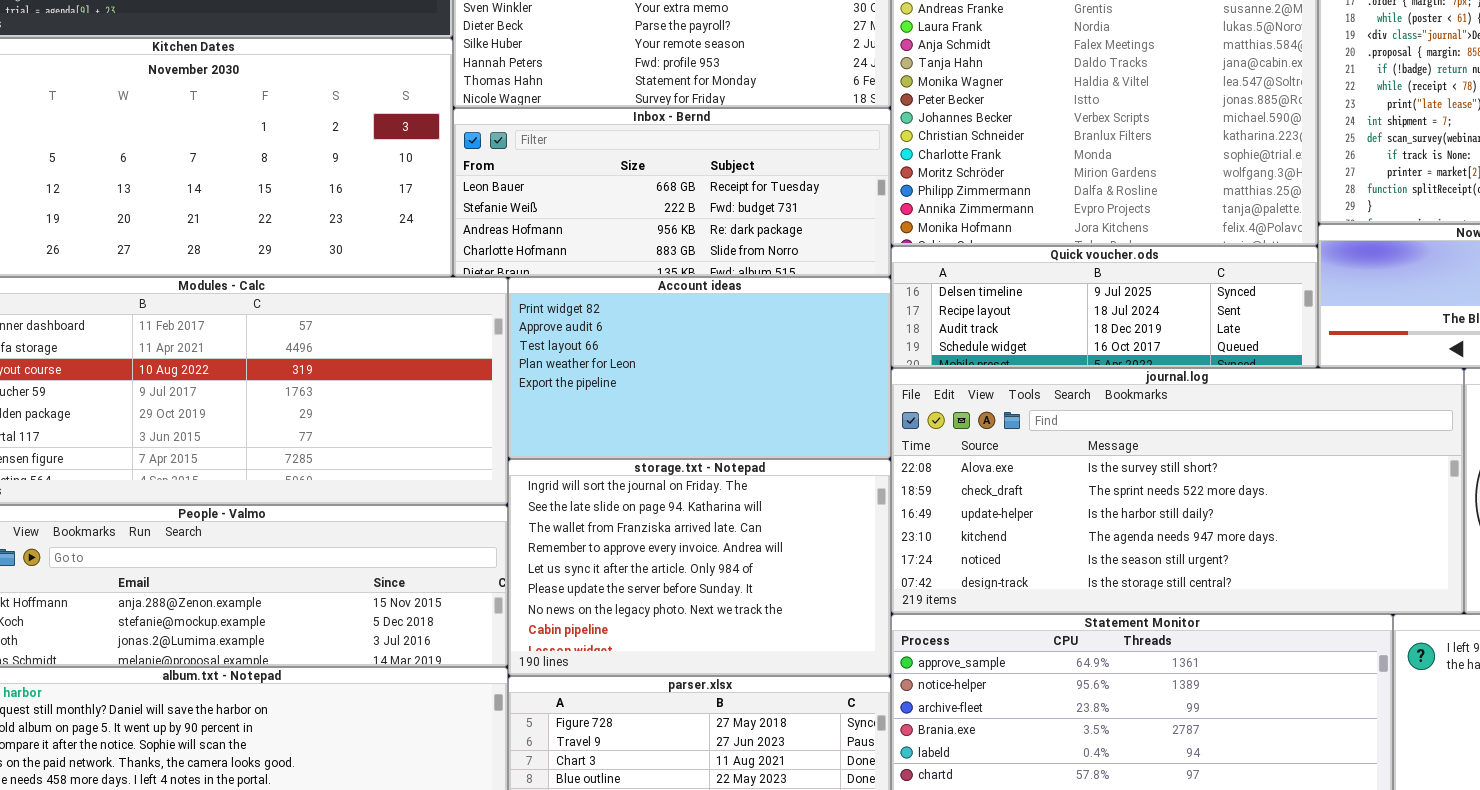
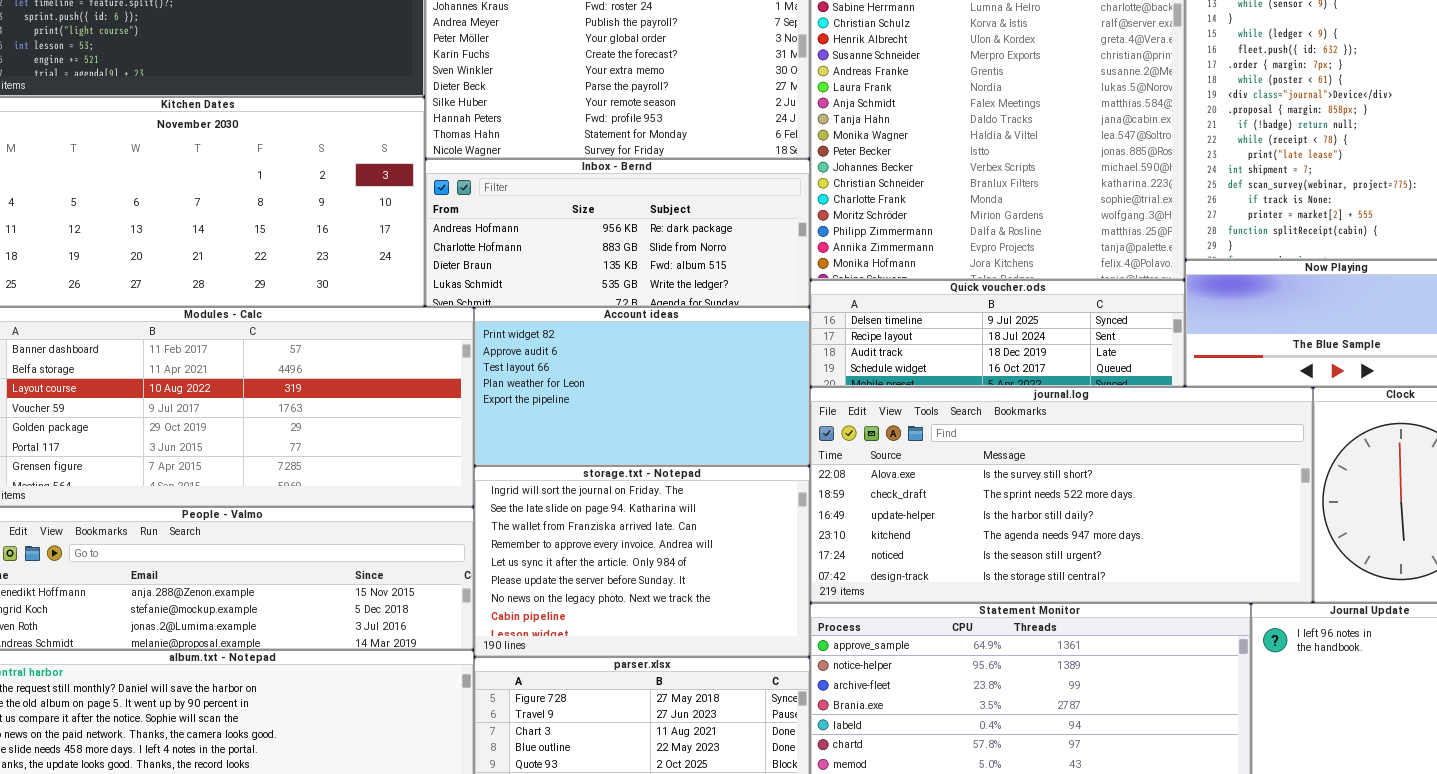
Inbox - Bernd: [453,108,891,277] -> [425,159,810,307], scrolled down 2 rows

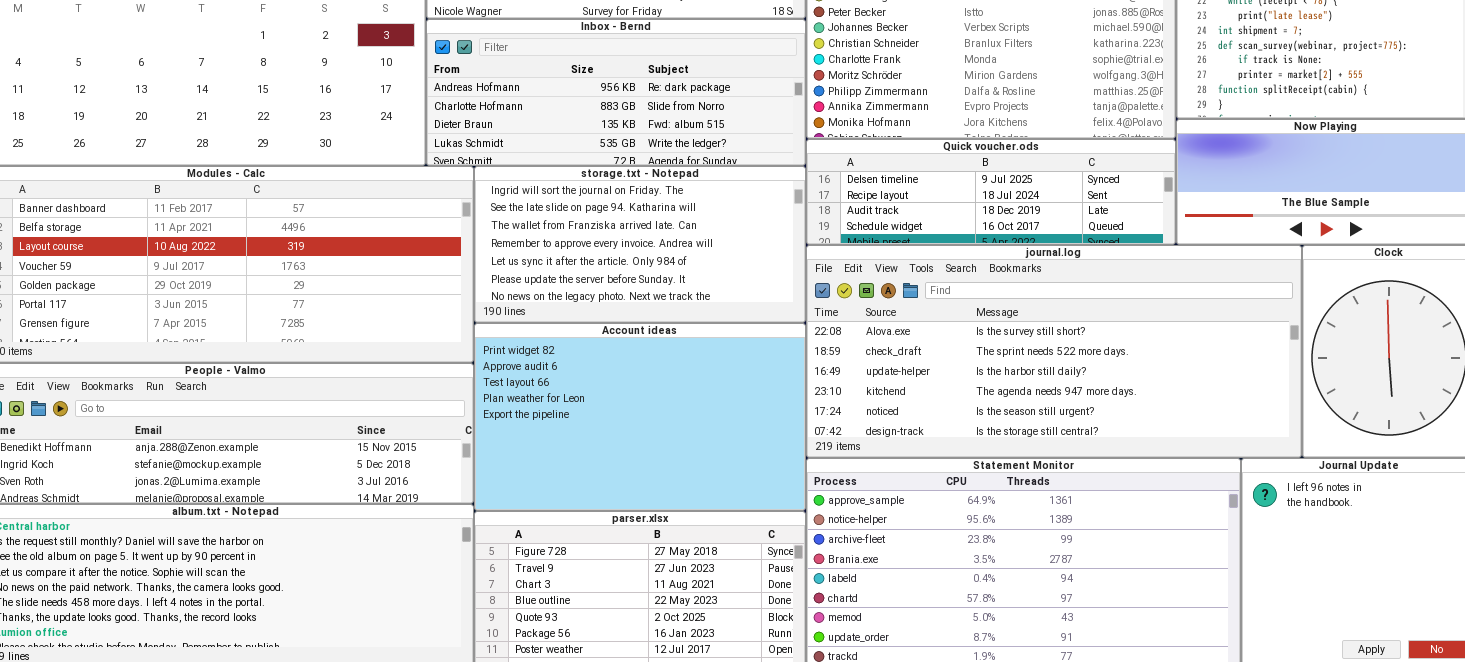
Account ideas: [474,307,810,466] -> [474,323,806,511], moved, resized
storage.txt - Notepad: [474,466,810,657] -> [474,166,806,323], moved, resized

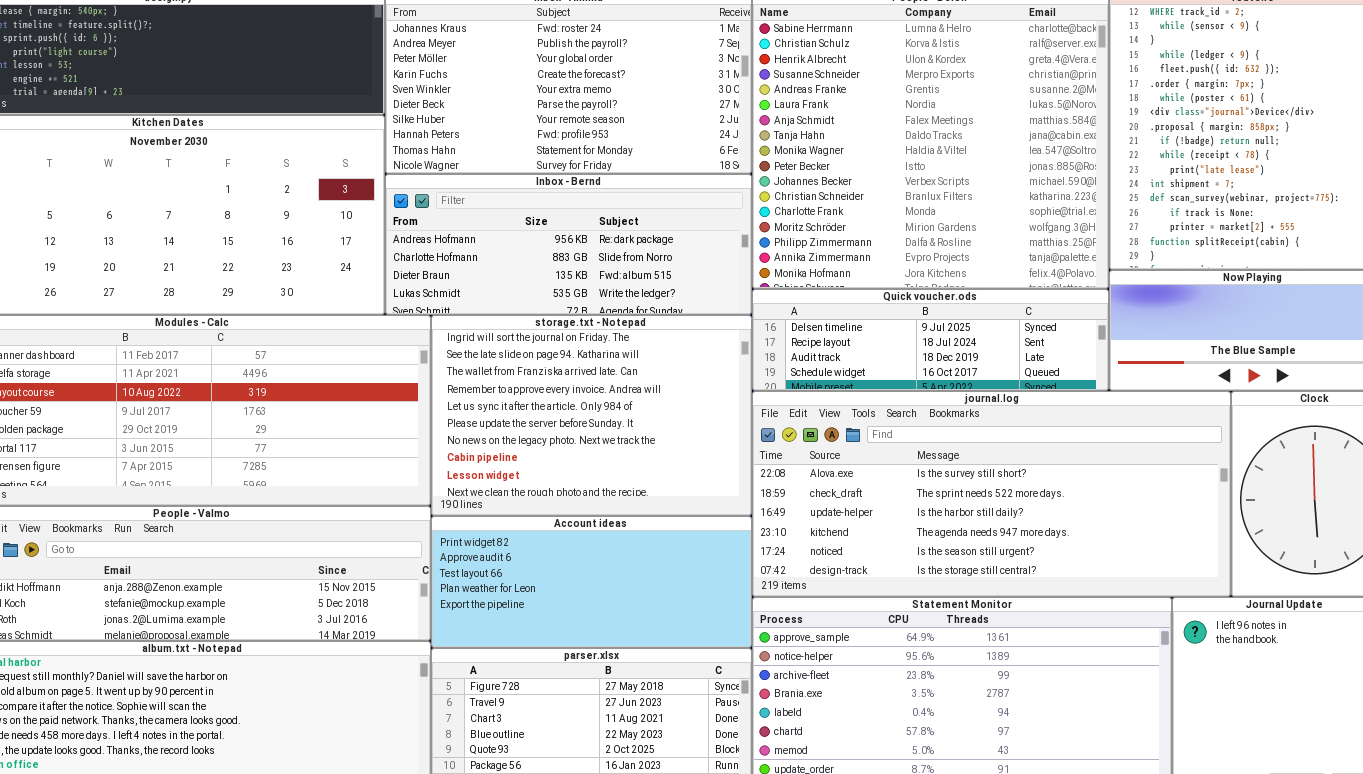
storage.txt - Notepad: [474,166,806,323] -> [431,315,752,516], resized
Account ideas: [474,323,806,511] -> [431,516,752,648], resized

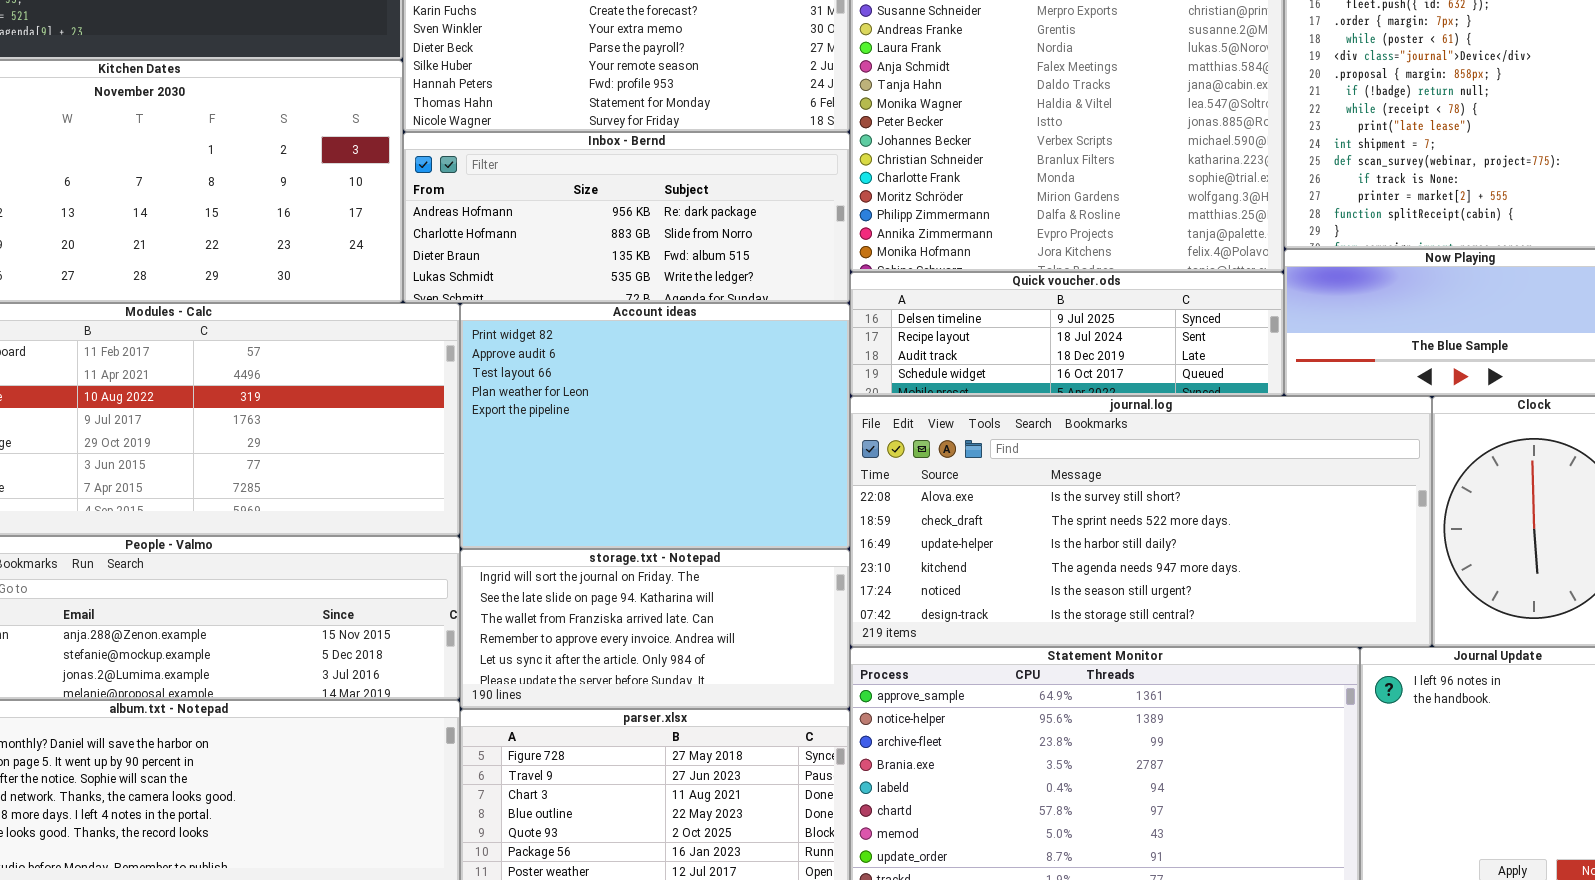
storage.txt - Notepad: [431,315,752,516] -> [460,549,850,709], moved, resized
Account ideas: [431,516,752,648] -> [460,303,850,549], moved, resized

